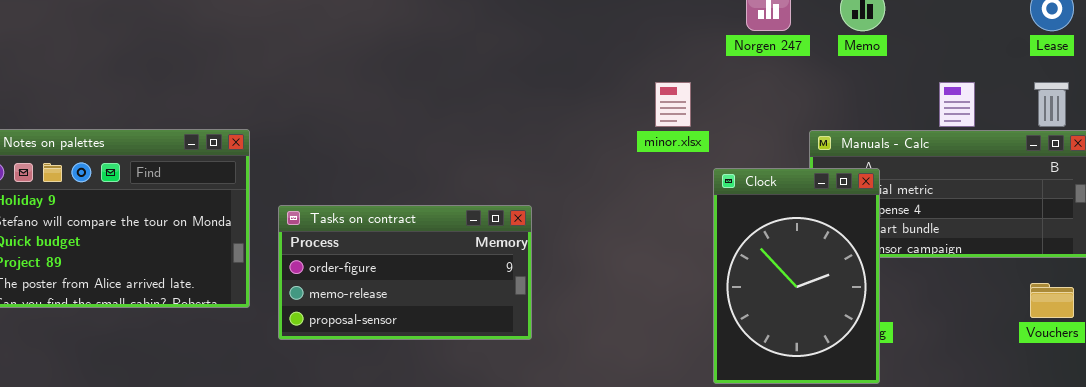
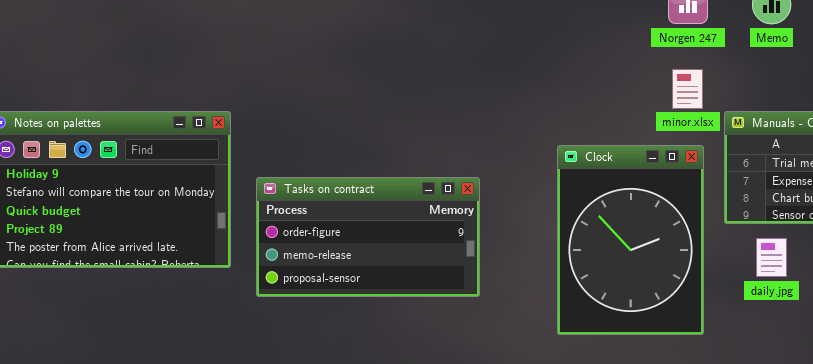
minor.xlsx: [655,82,691,127] -> [672,69,703,109], moved
Clock: [713,168,880,384] -> [557,145,704,335], moved

